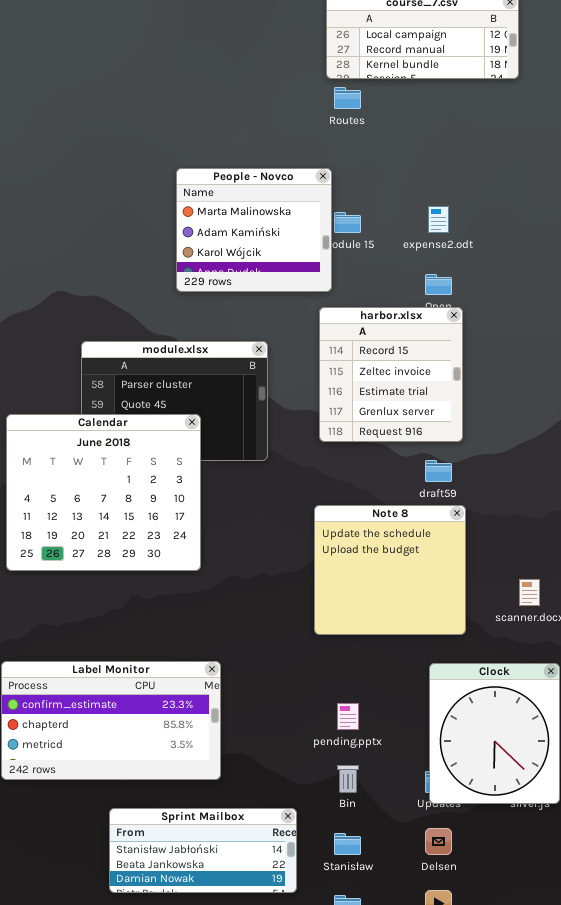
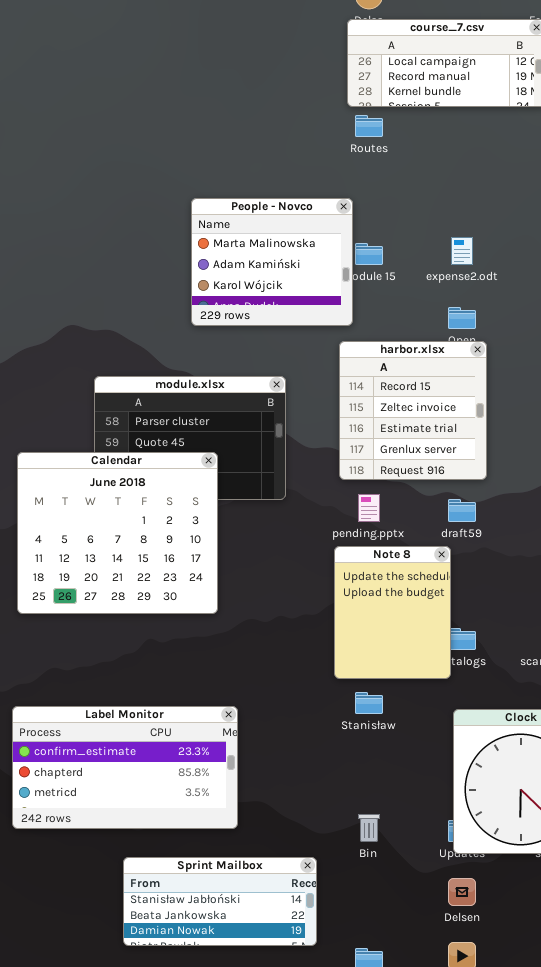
Note 8: [314,505,466,635] -> [334,546,451,679], resized
pending.pptx: [337,703,359,730] -> [358,494,380,522], moved
Stanisław: [334,833,361,855] -> [355,692,383,714], moved

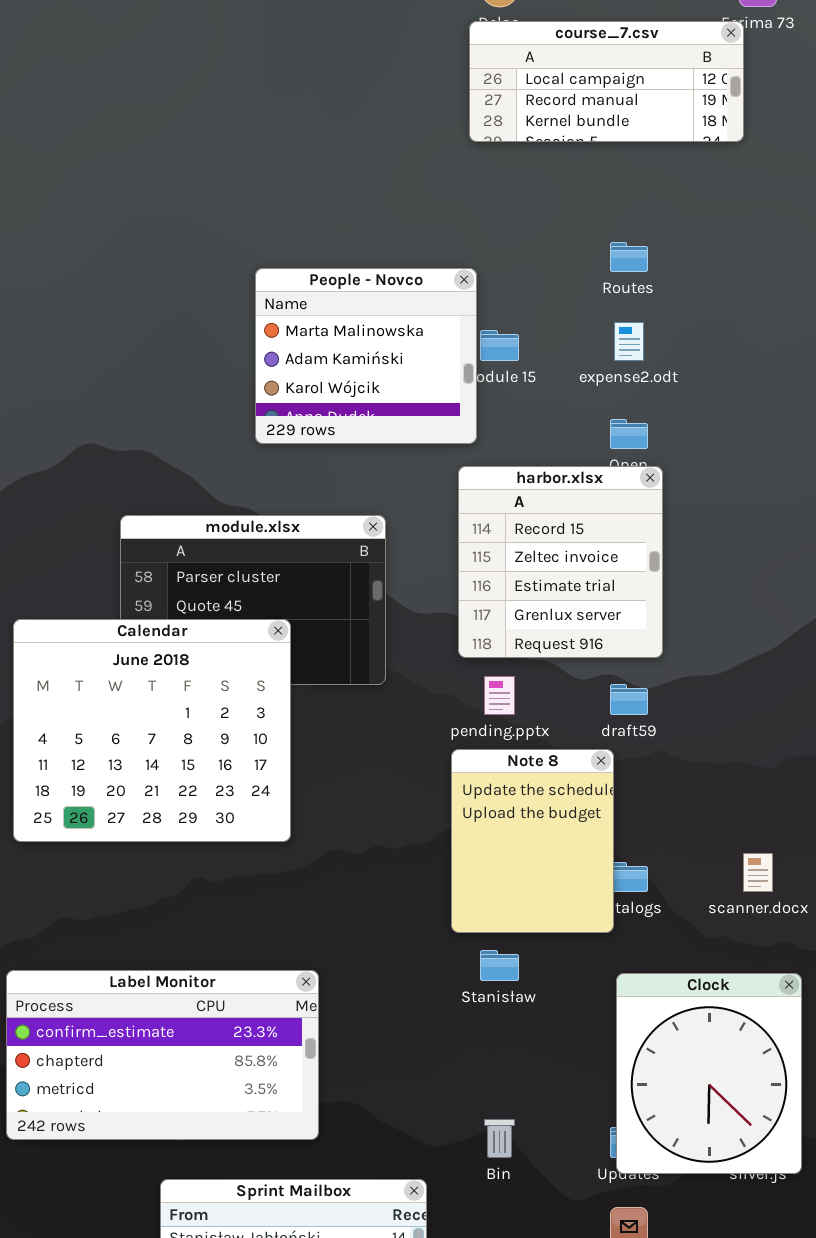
Routes: [355,115,383,137] -> [610,242,648,272], moved

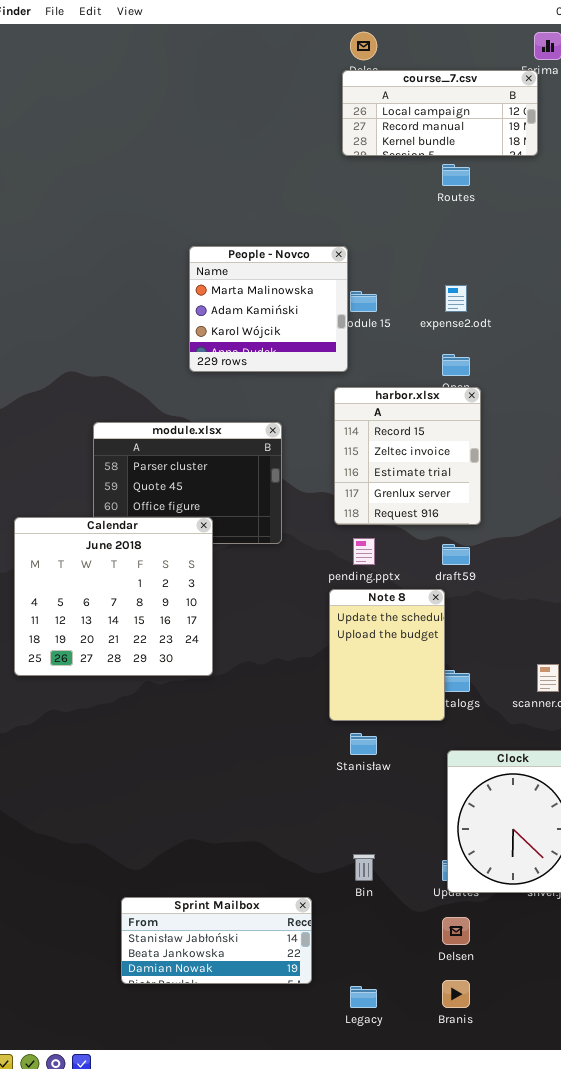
Routes: [610,242,648,272] -> [442,164,470,186], moved
Calendar: [13,619,291,842] -> [14,517,213,676], moved
Label Monitor: [6,970,319,1140] -> none, closed

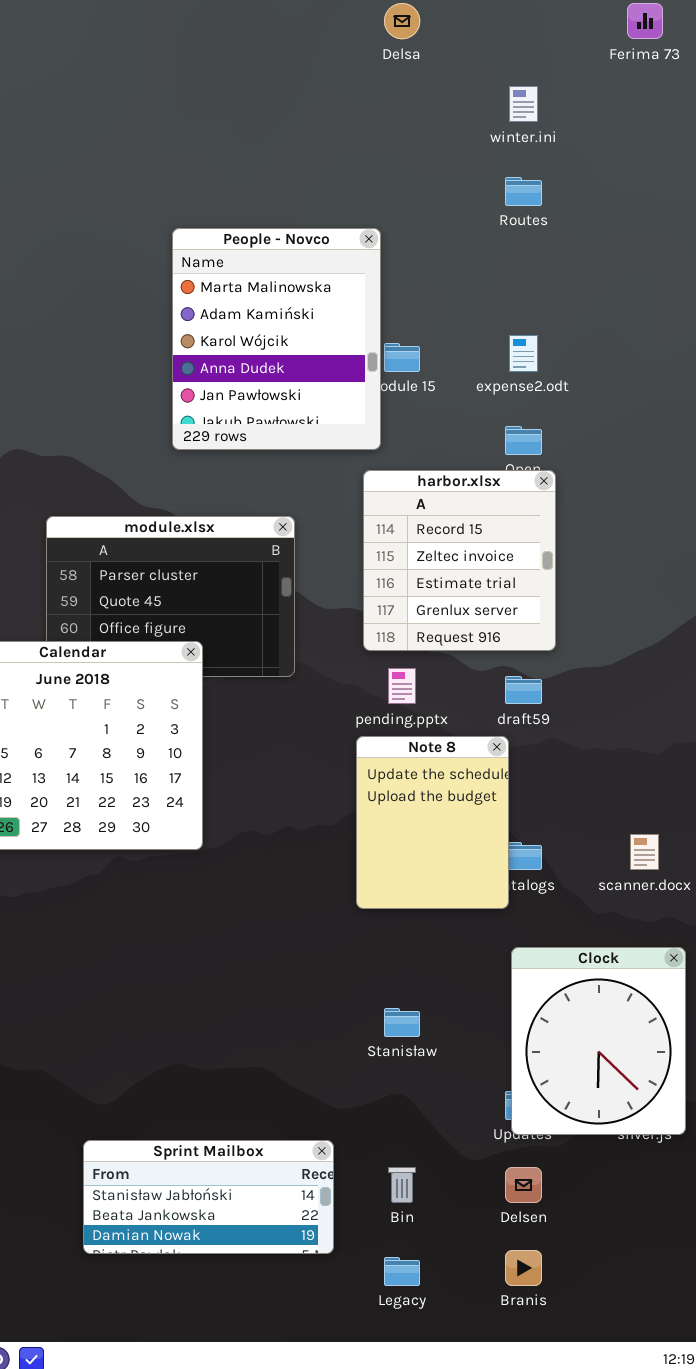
course_7.csv: [342,70,538,156] -> none, closed
People - Novco: [189,246,348,372] -> [172,228,381,450], resized
Stanisław: [350,733,377,755] -> [384,1008,420,1037], moved
Bin: [353,854,375,881] -> [388,1167,416,1203], moved

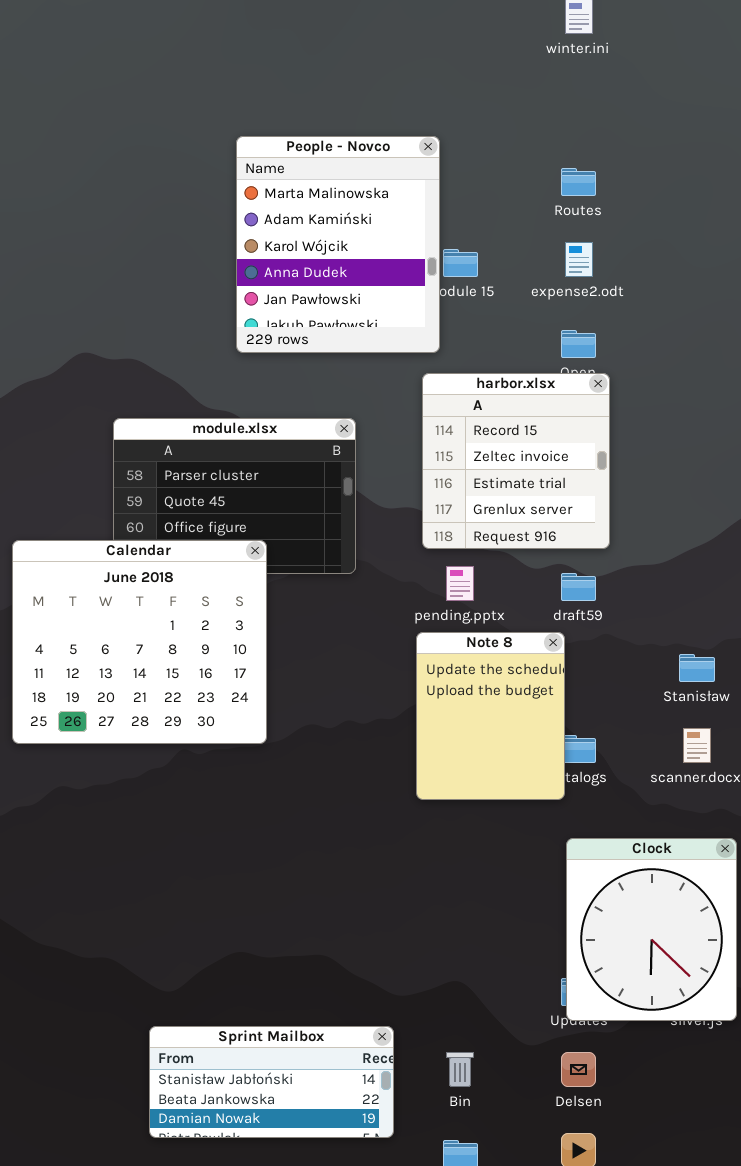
Routes: [505,177,542,206] -> [561,168,596,196], moved
Stanisław: [384,1008,420,1037] -> [679,654,715,682], moved

